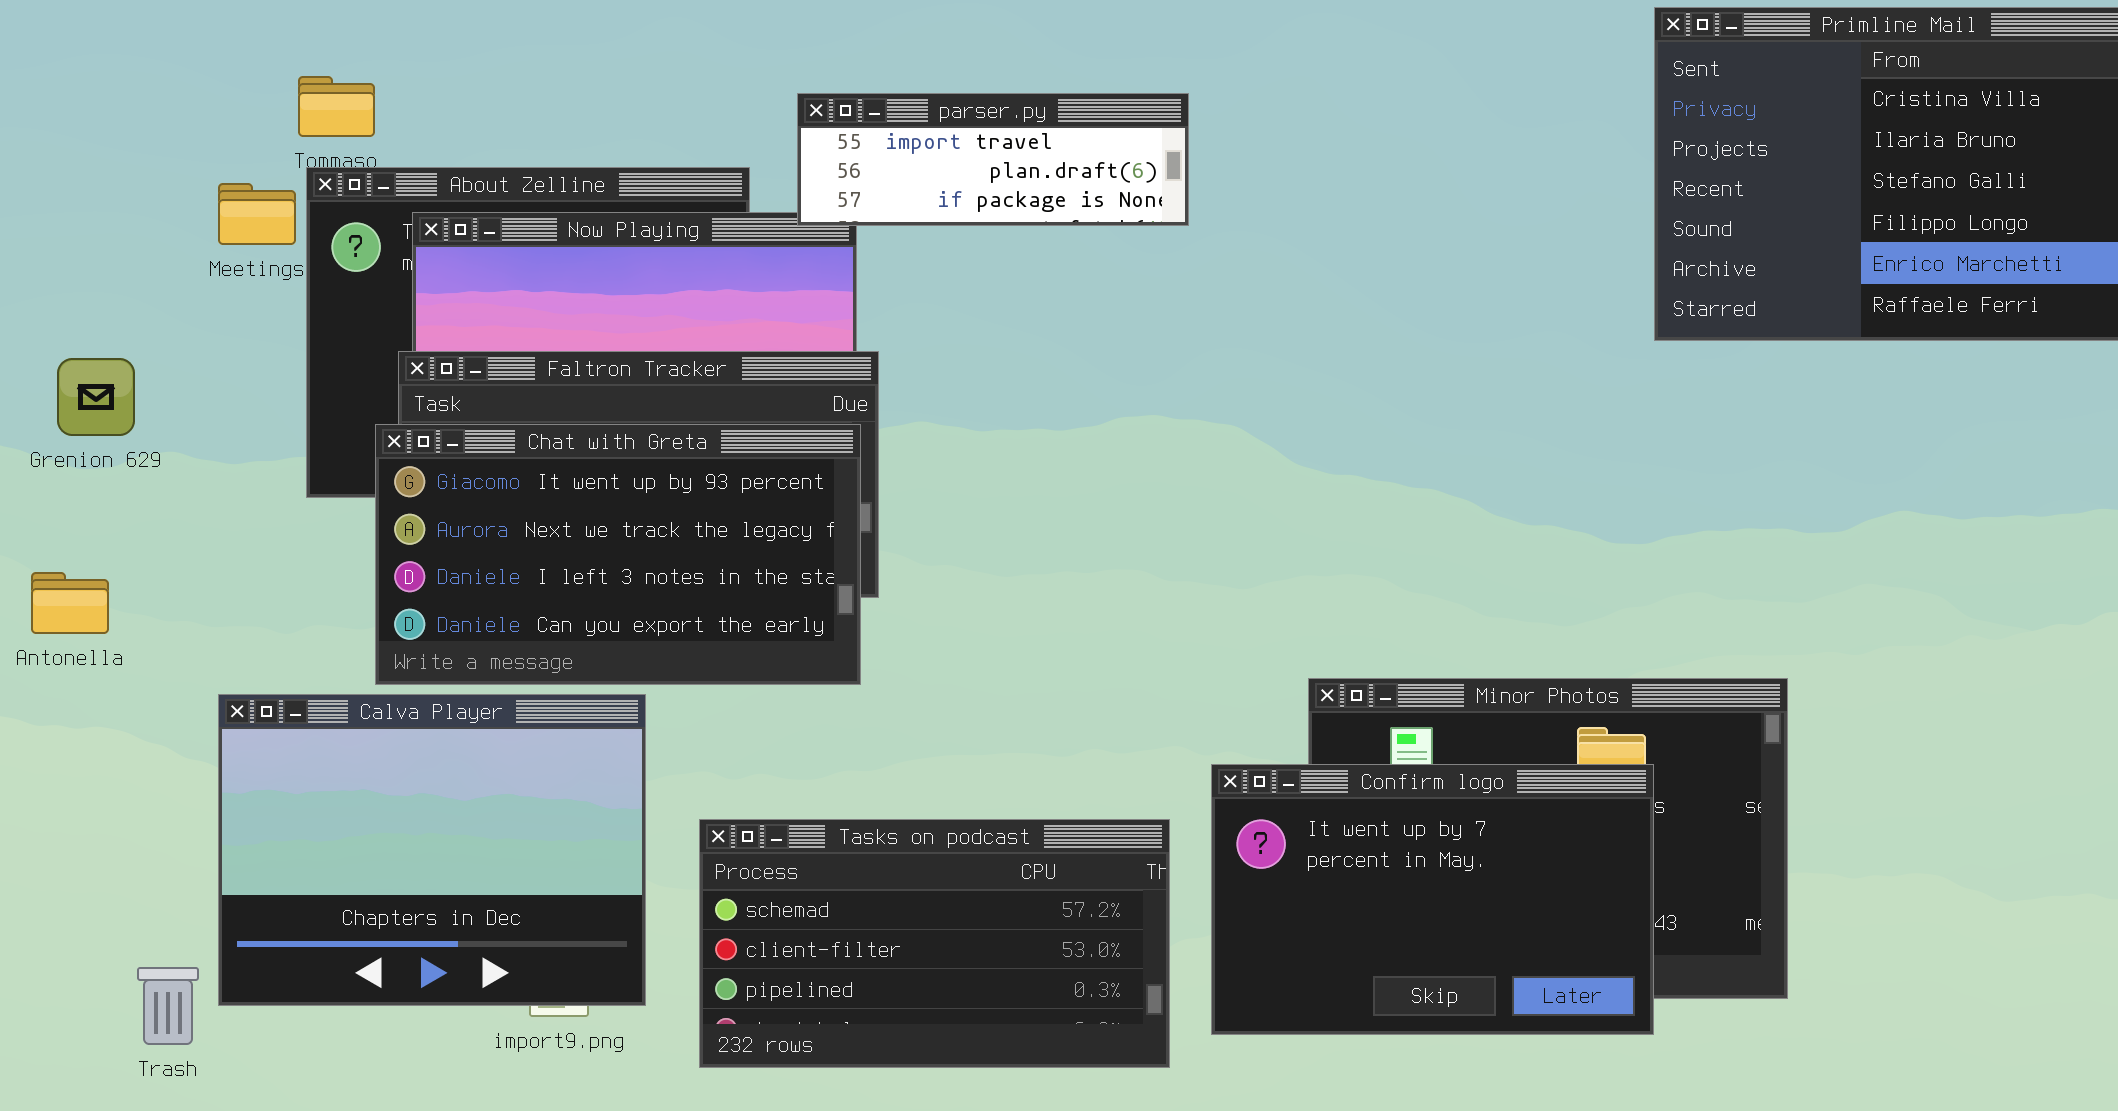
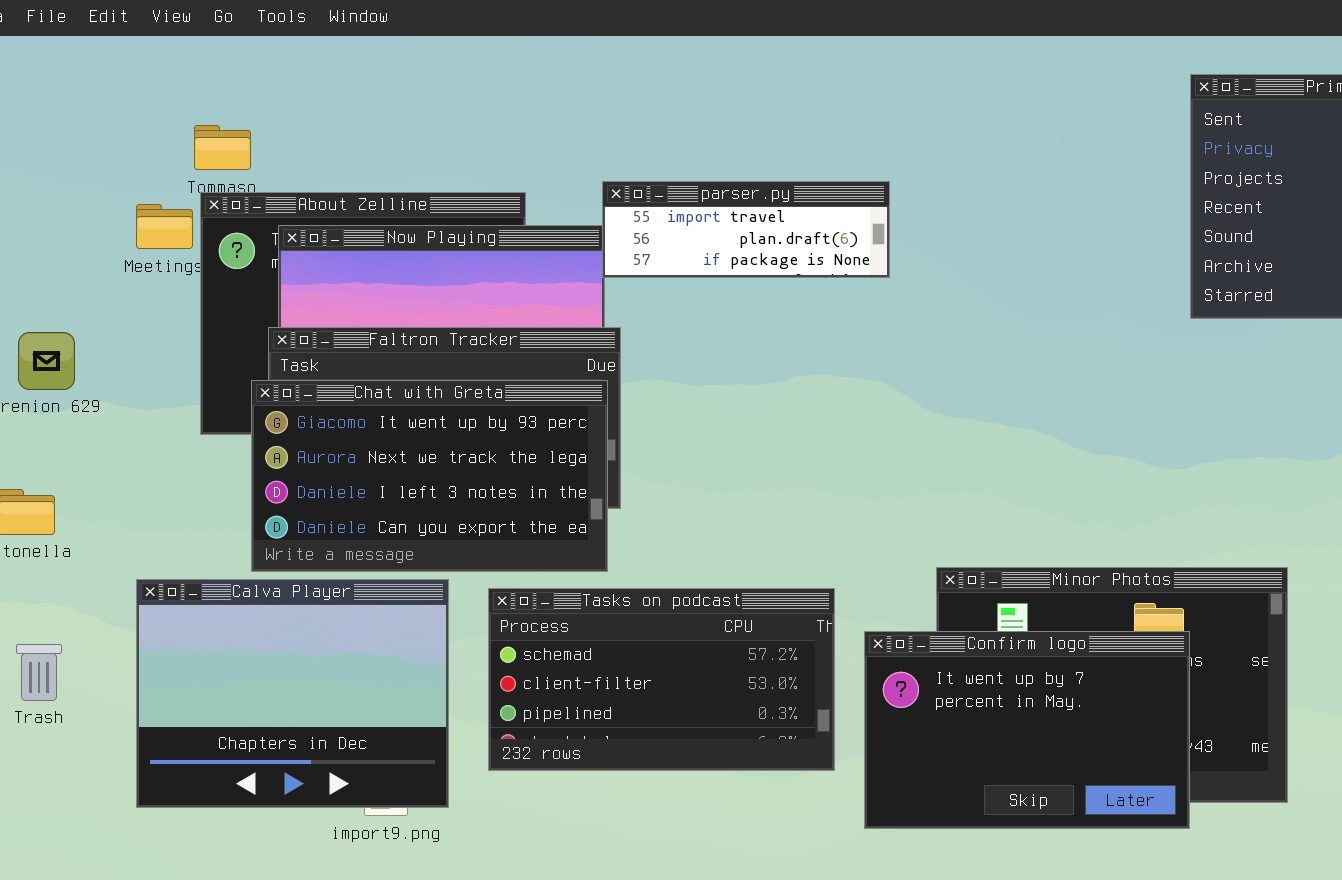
parser.py: [797,93,1189,226] -> [602,181,890,278], moved
Tasks on podcast: [699,819,1170,1068] -> [488,588,835,771], moved
Trash: [137,967,199,1045] -> [16,644,62,701], moved

